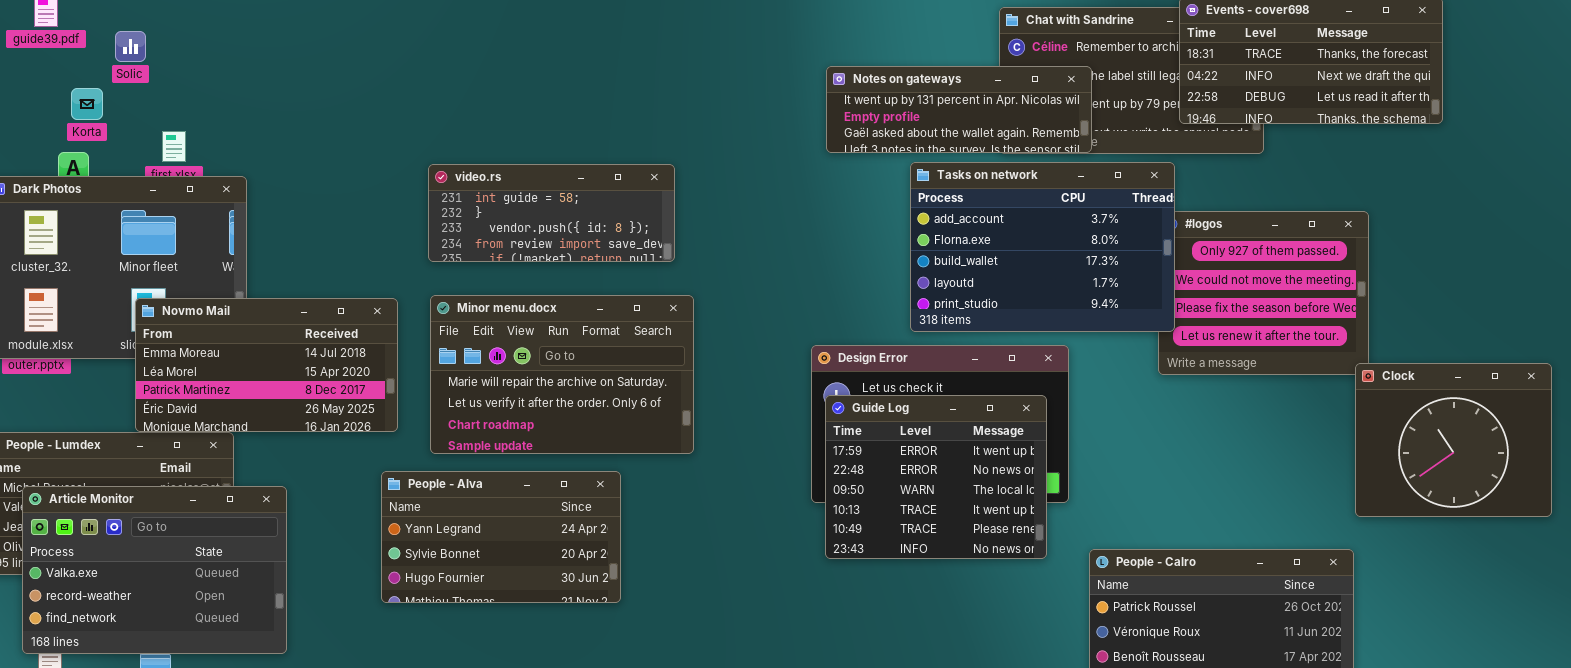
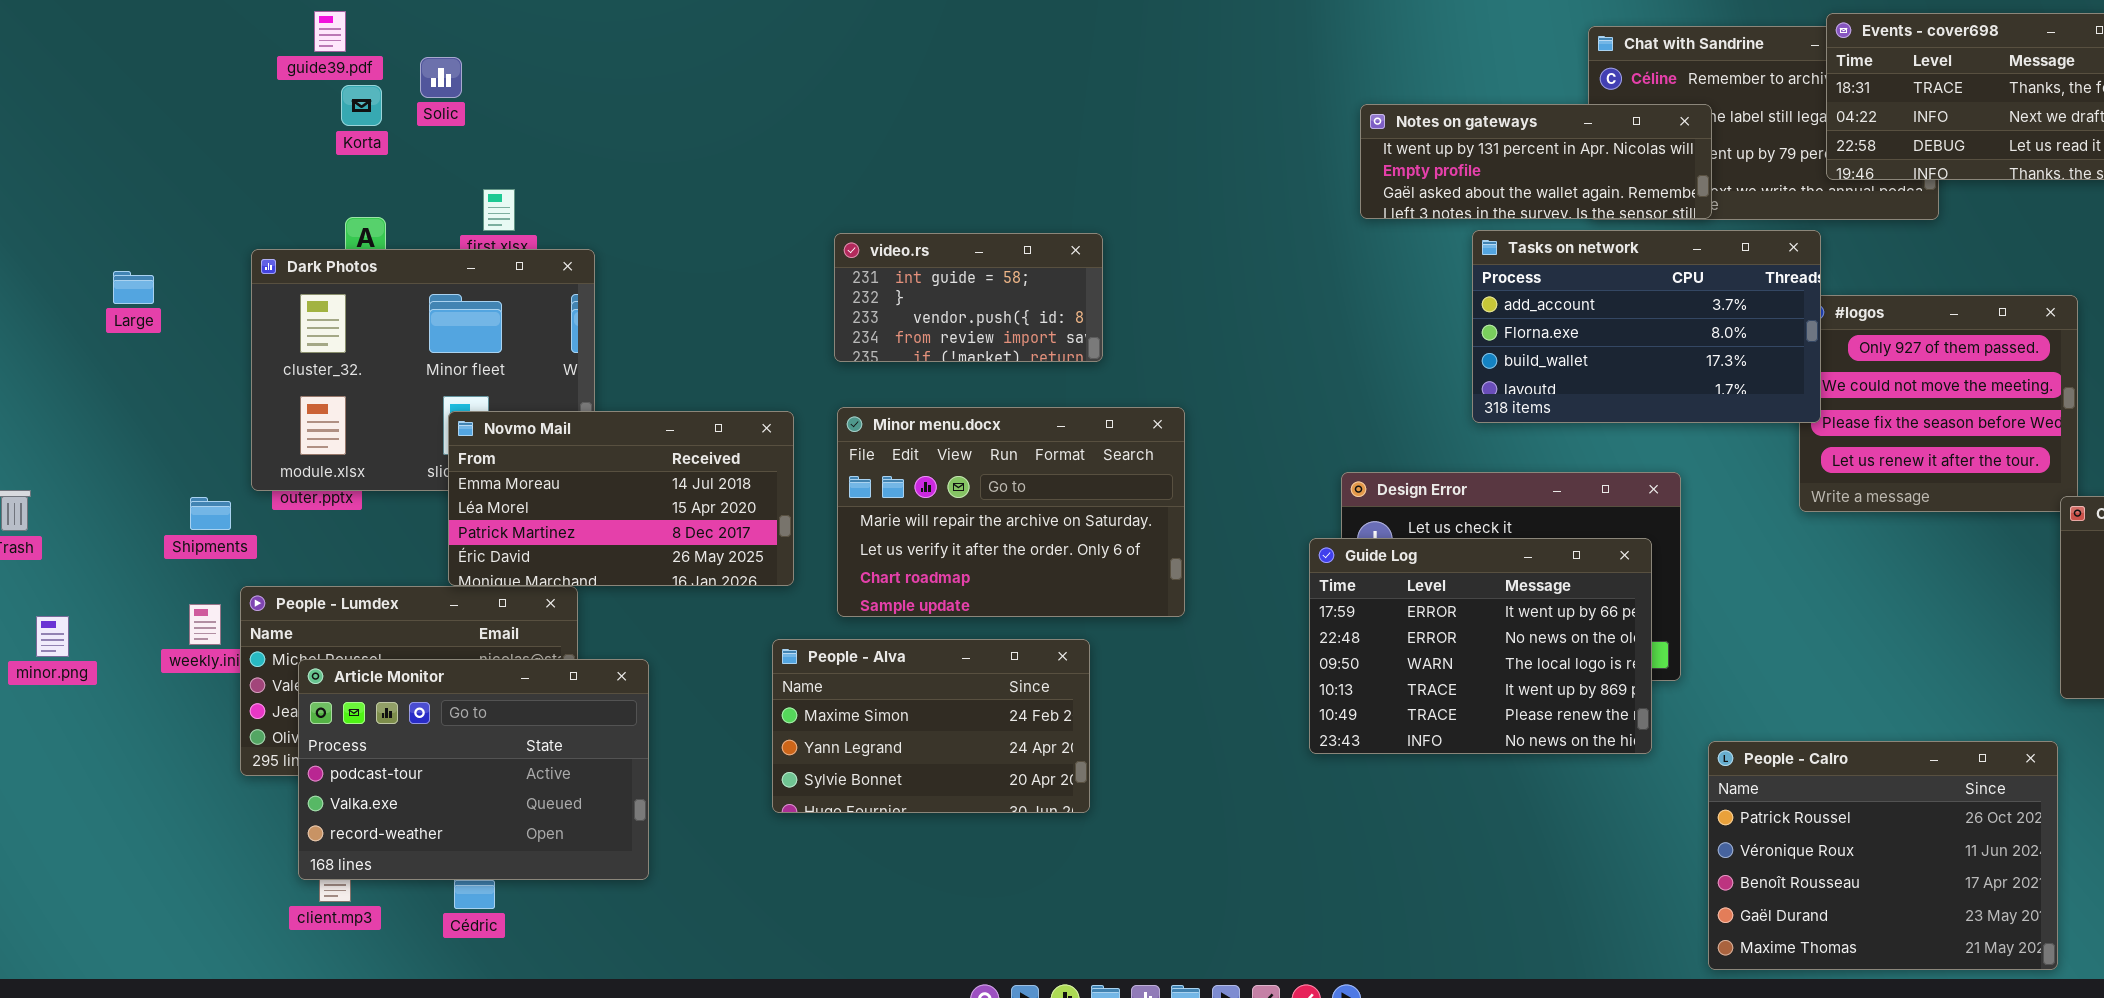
Korta: [71,88,103,120] -> [341,85,382,126], moved
Tasks on network: [910,162,1175,332] -> [1472,230,1821,423], resized
video.rs: [428,164,675,262] -> [834,233,1103,362], resized
Guide Log: [825,395,1047,559] -> [1309,538,1652,754], resized
People - Alva: [381,471,621,603] -> [772,639,1090,813], scrolled up 1 row
Article Monitor: [22,486,287,654] -> [298,659,649,880], scrolled up 1 row

